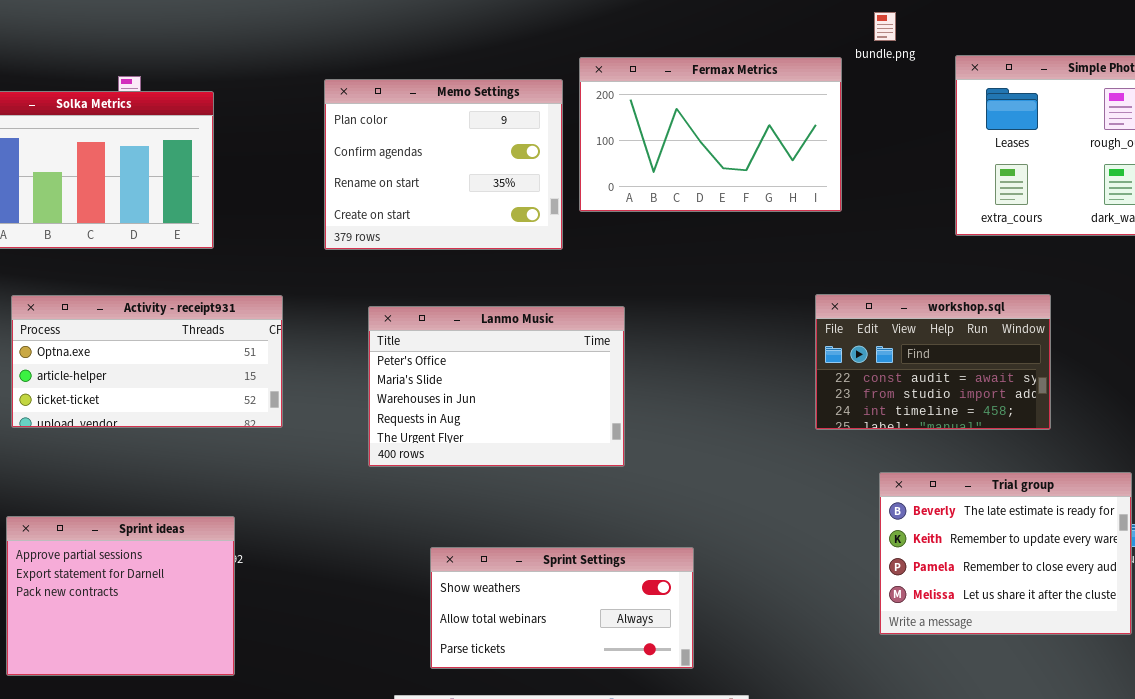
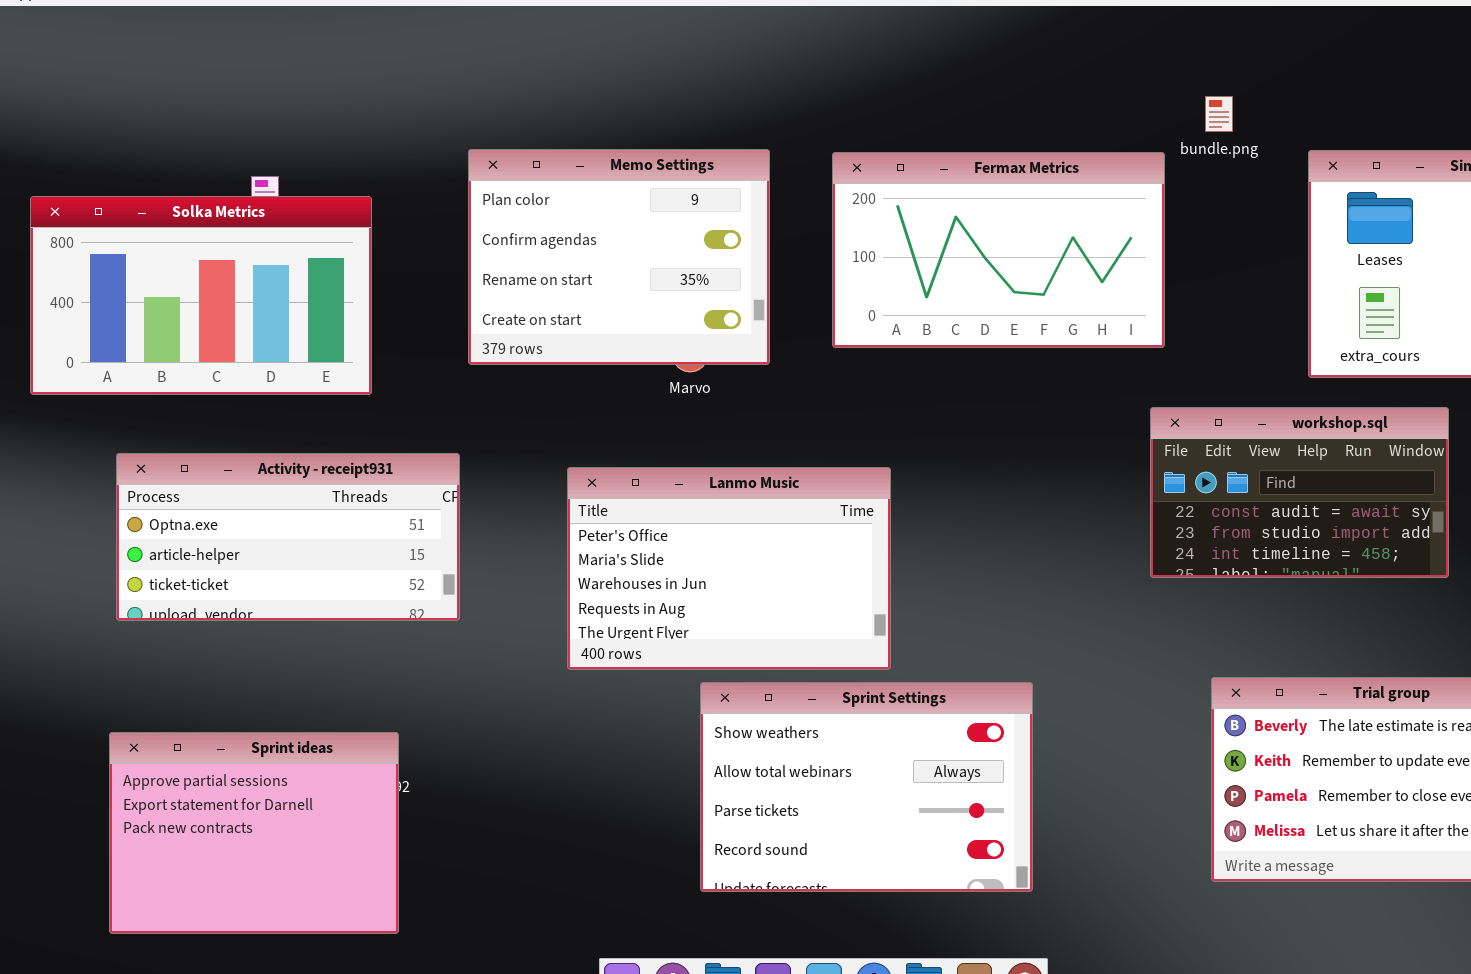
Memo Settings: [324,79,563,250] -> [468,149,770,365], moved
workshop.sql: [815,294,1051,430] -> [1150,407,1449,578], moved
Sprint Settings: [430,547,694,669] -> [700,682,1033,892], moved, resized

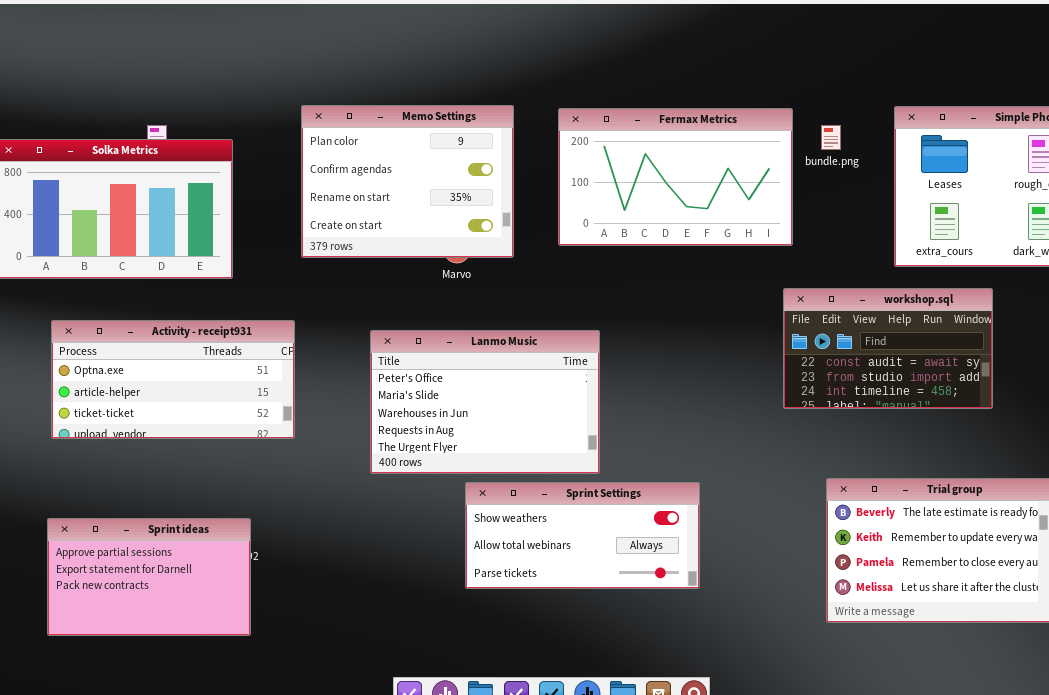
bundle.png: [1205,96,1233,132] -> [821,125,841,150], moved
Sprint Settings: [700,682,1033,892] -> [465,482,700,589], resized
Sprint ideas: [109,732,399,934] -> [47,518,251,636], resized

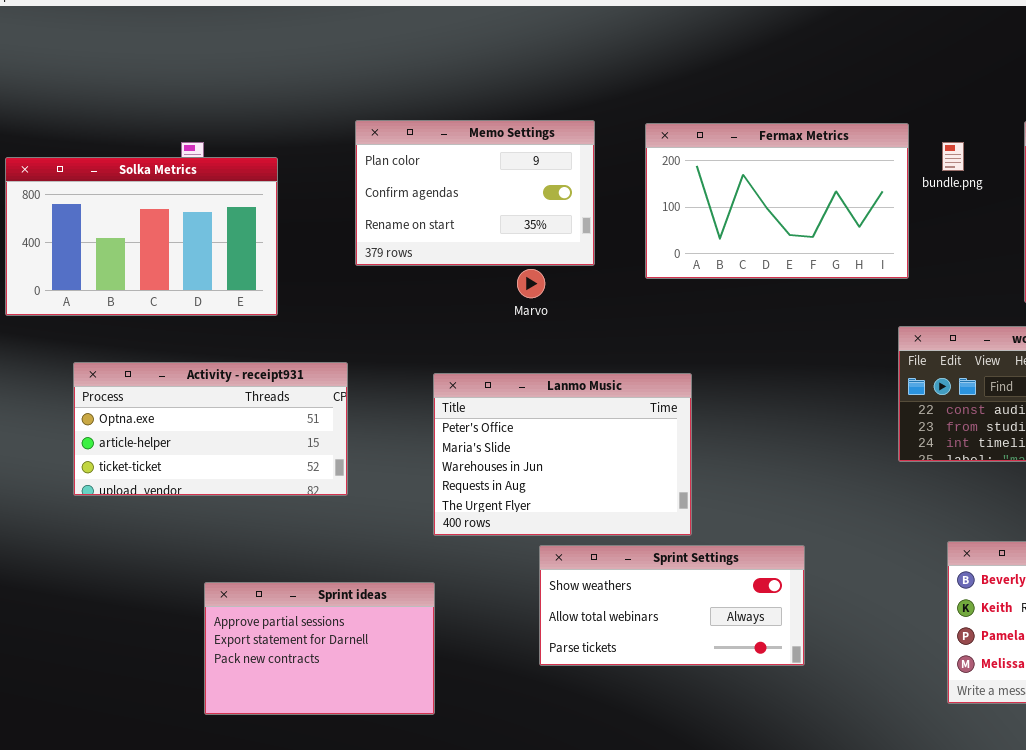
Memo Settings: [301,105,514,258] -> [355,120,595,266], resized
Sprint ideas: [47,518,251,636] -> [204,582,435,715], moved

